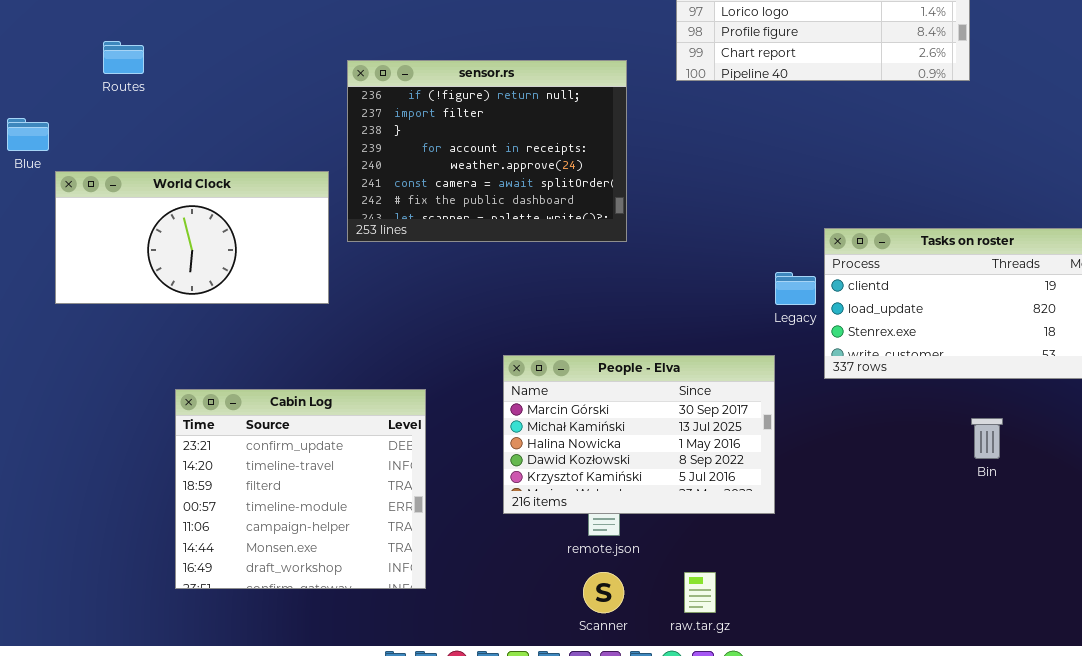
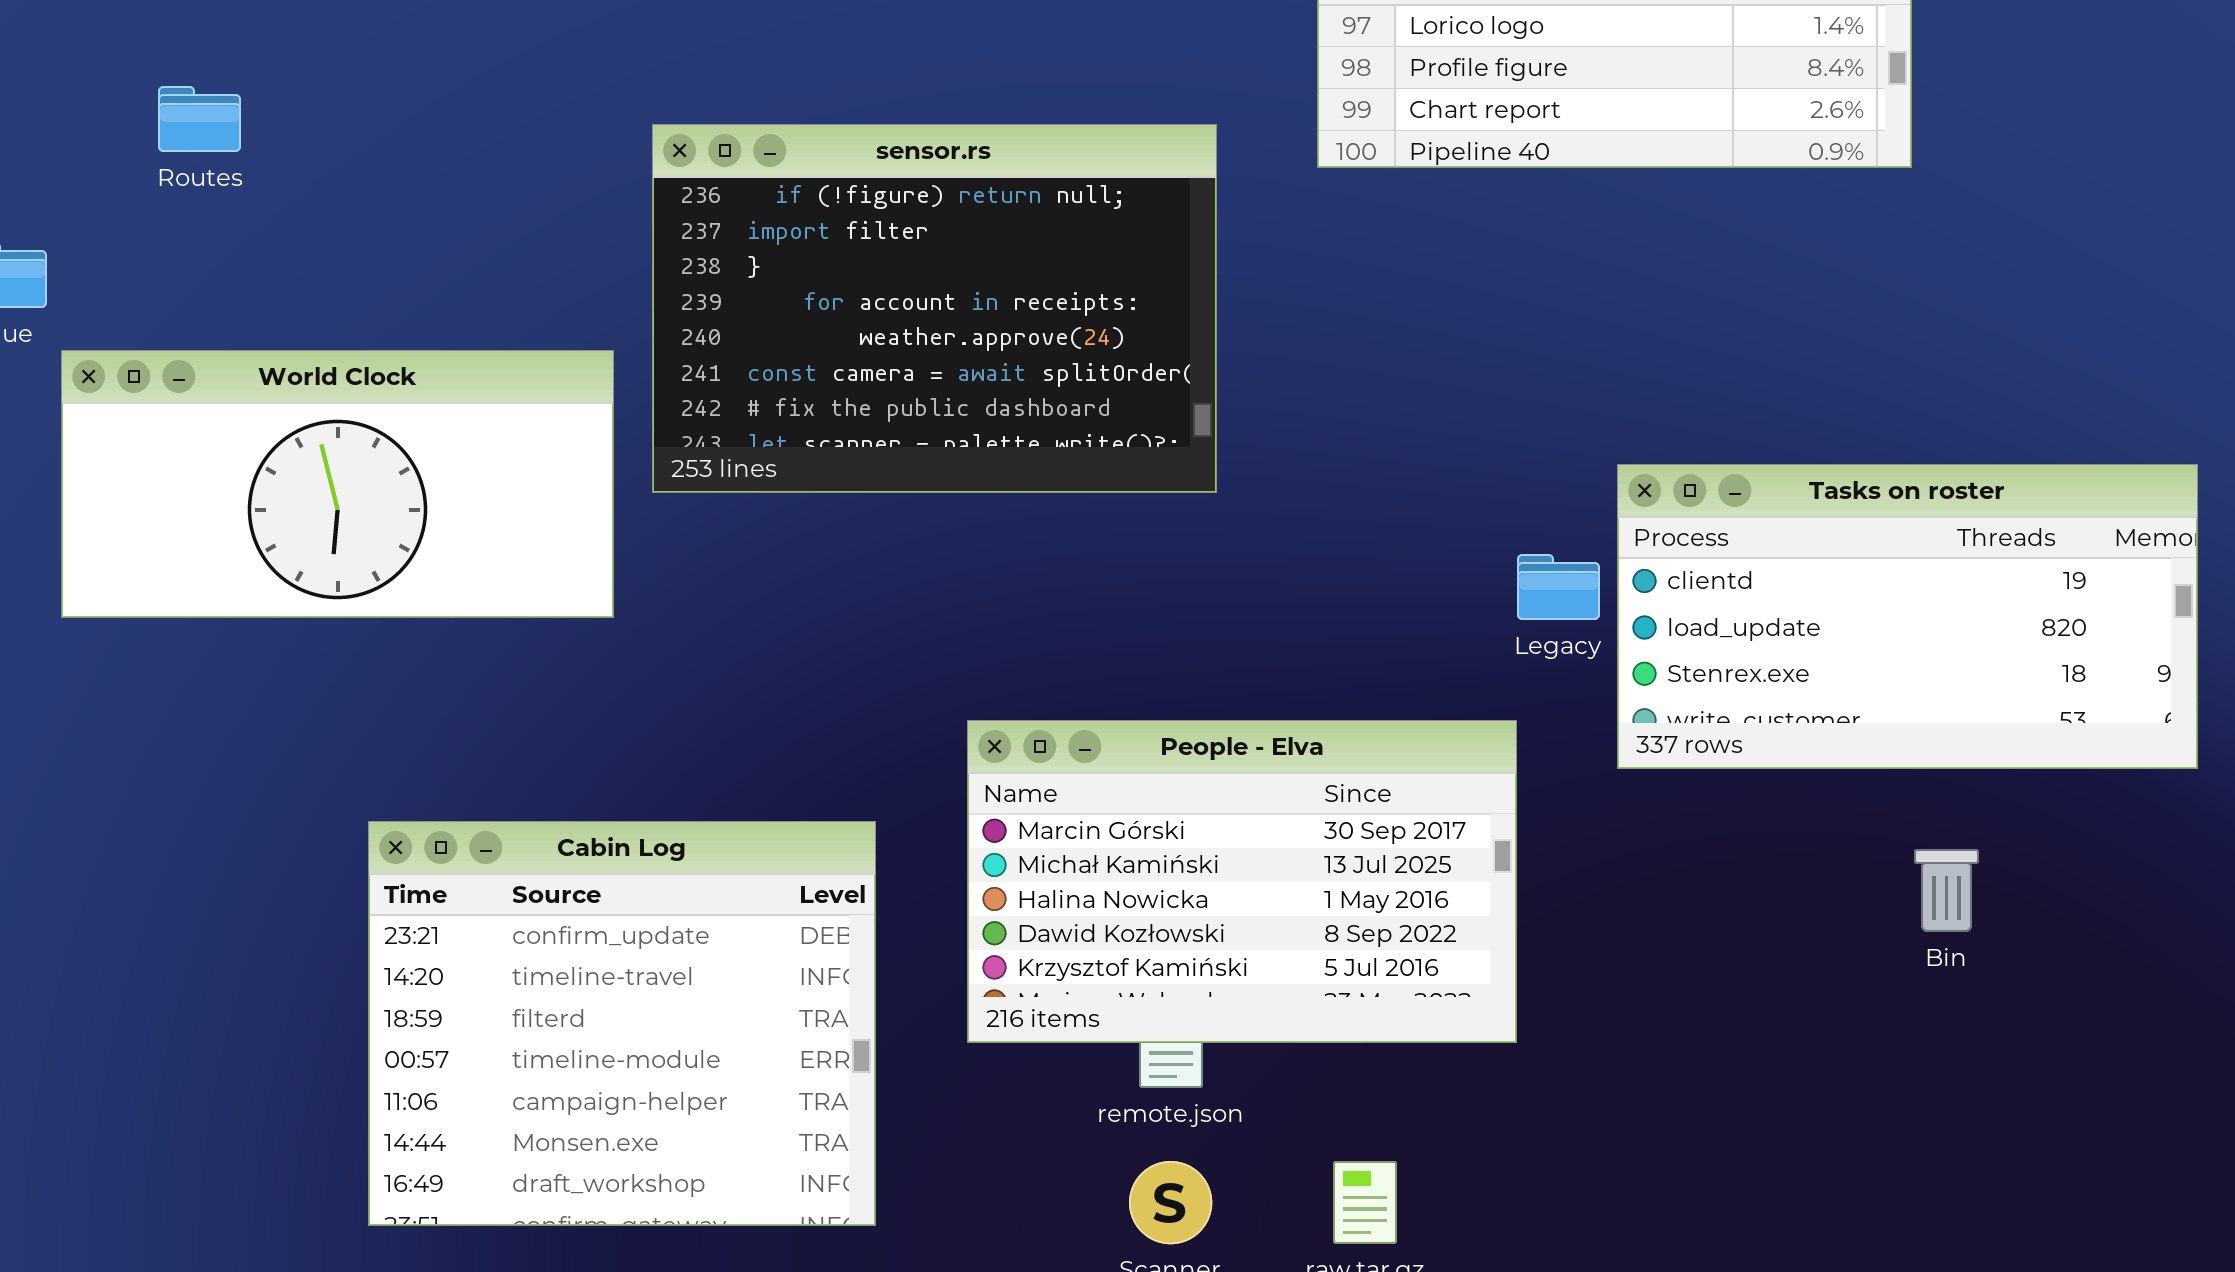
Cabin Log: [175,389,426,589] -> [368,821,876,1226], moved

